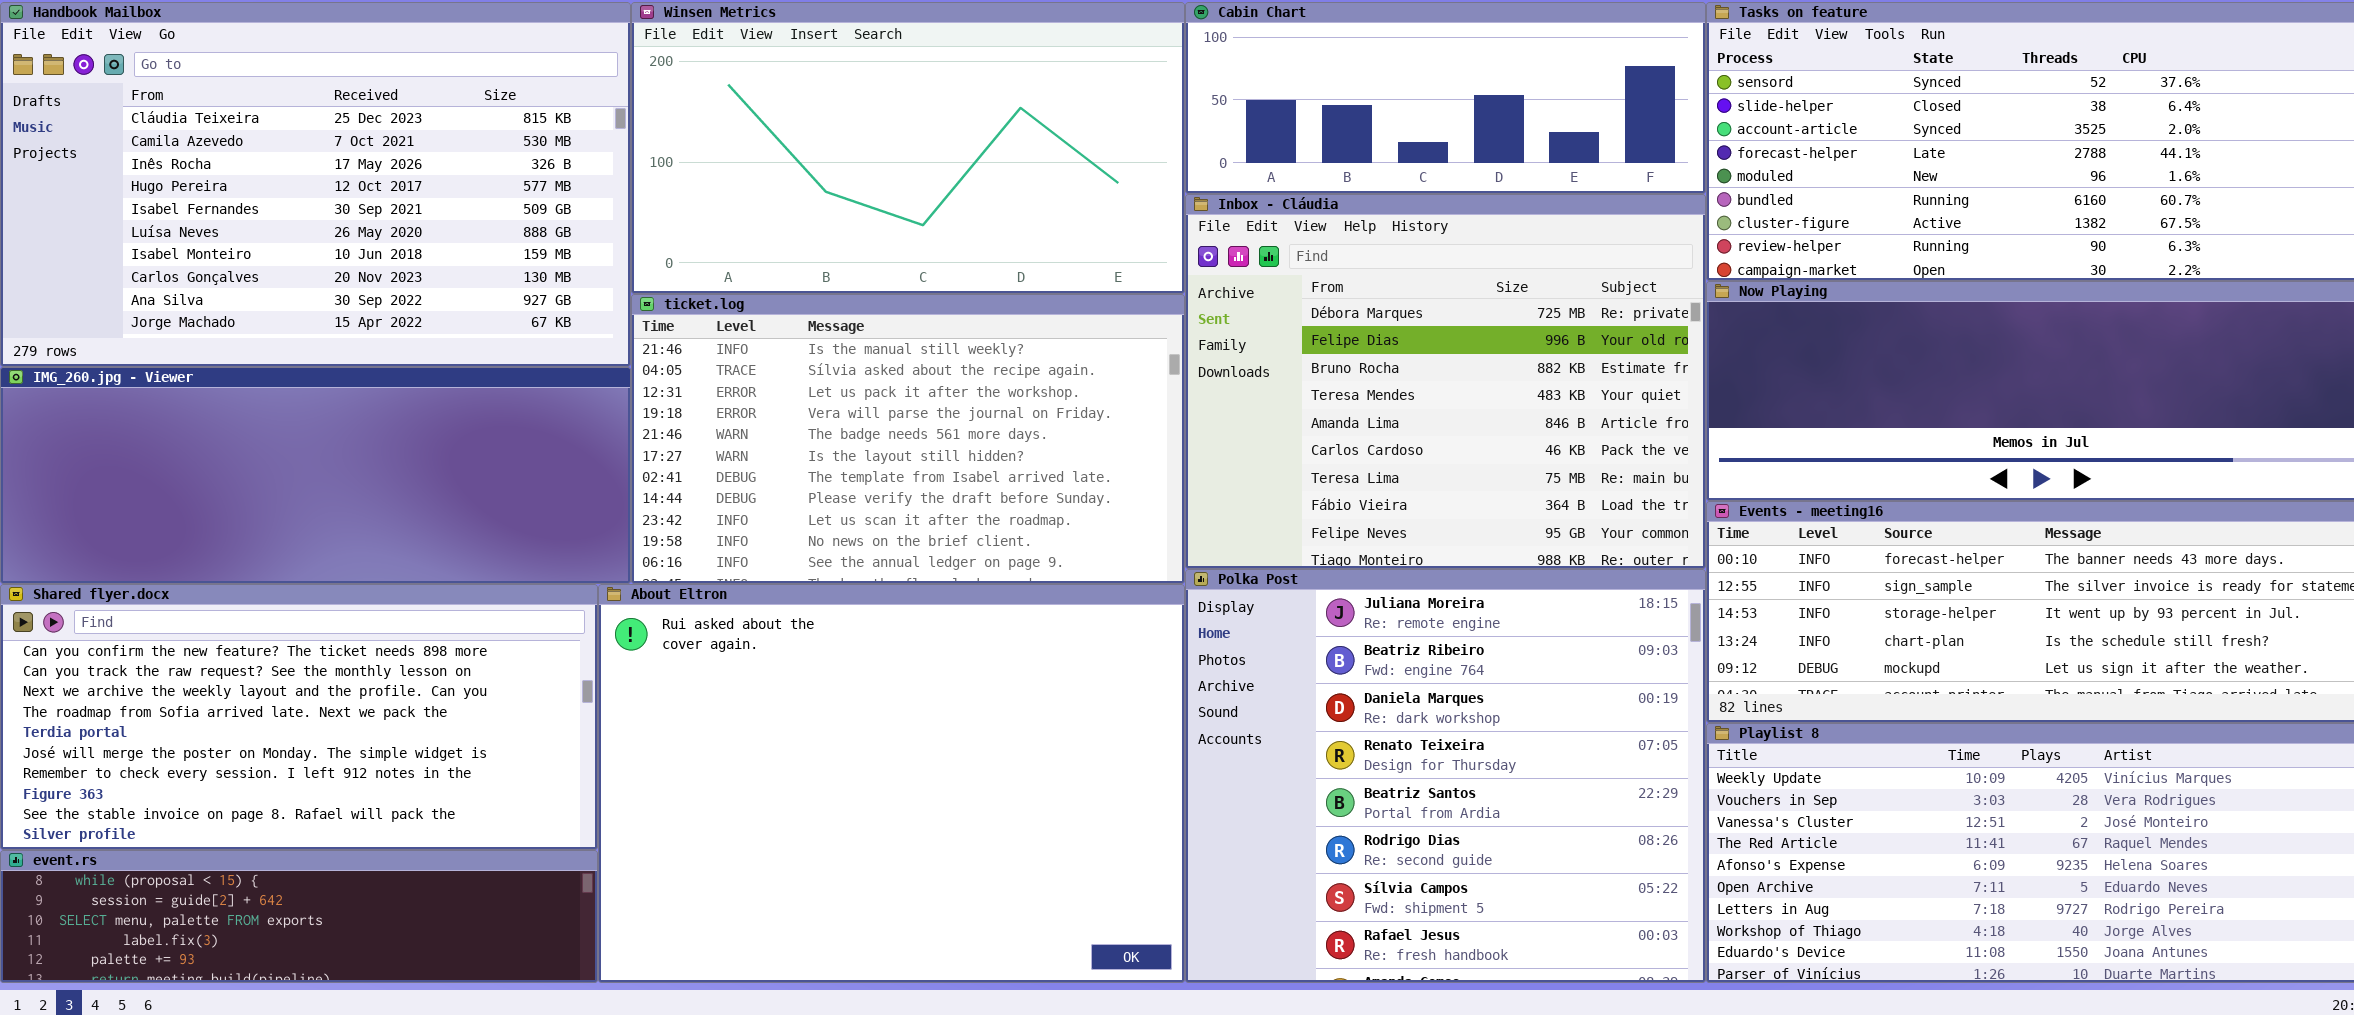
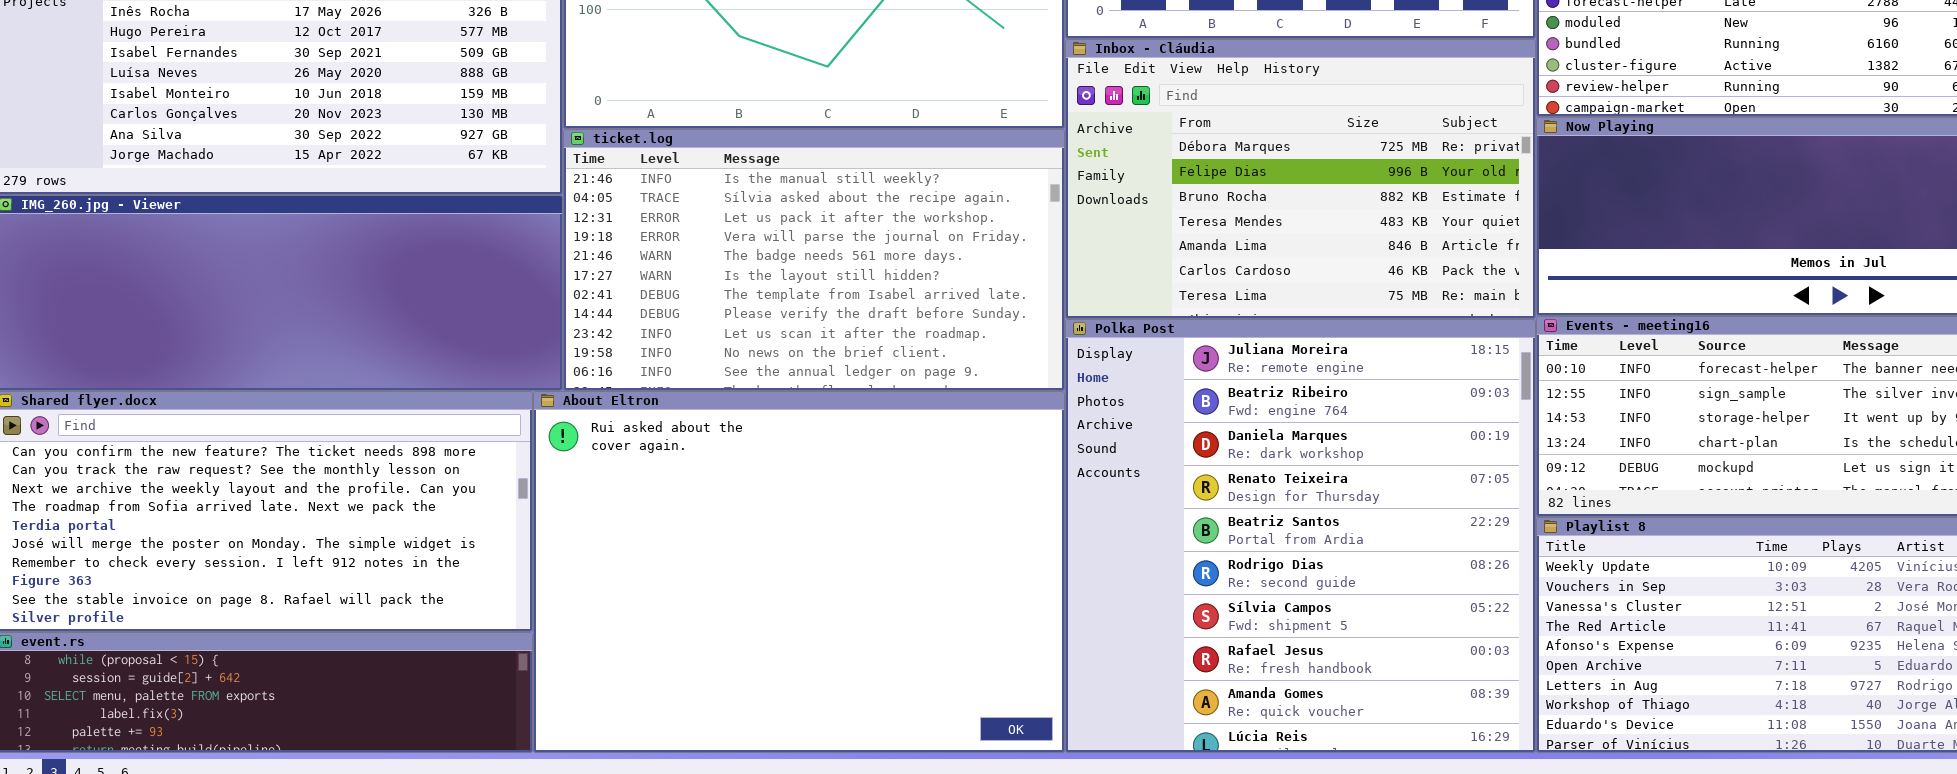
Inbox - Cláudia: [1185,194,1706,569] -> [1065,39,1536,319], resized
Polka Post: [1185,569,1706,983] -> [1065,319,1536,753], resized

